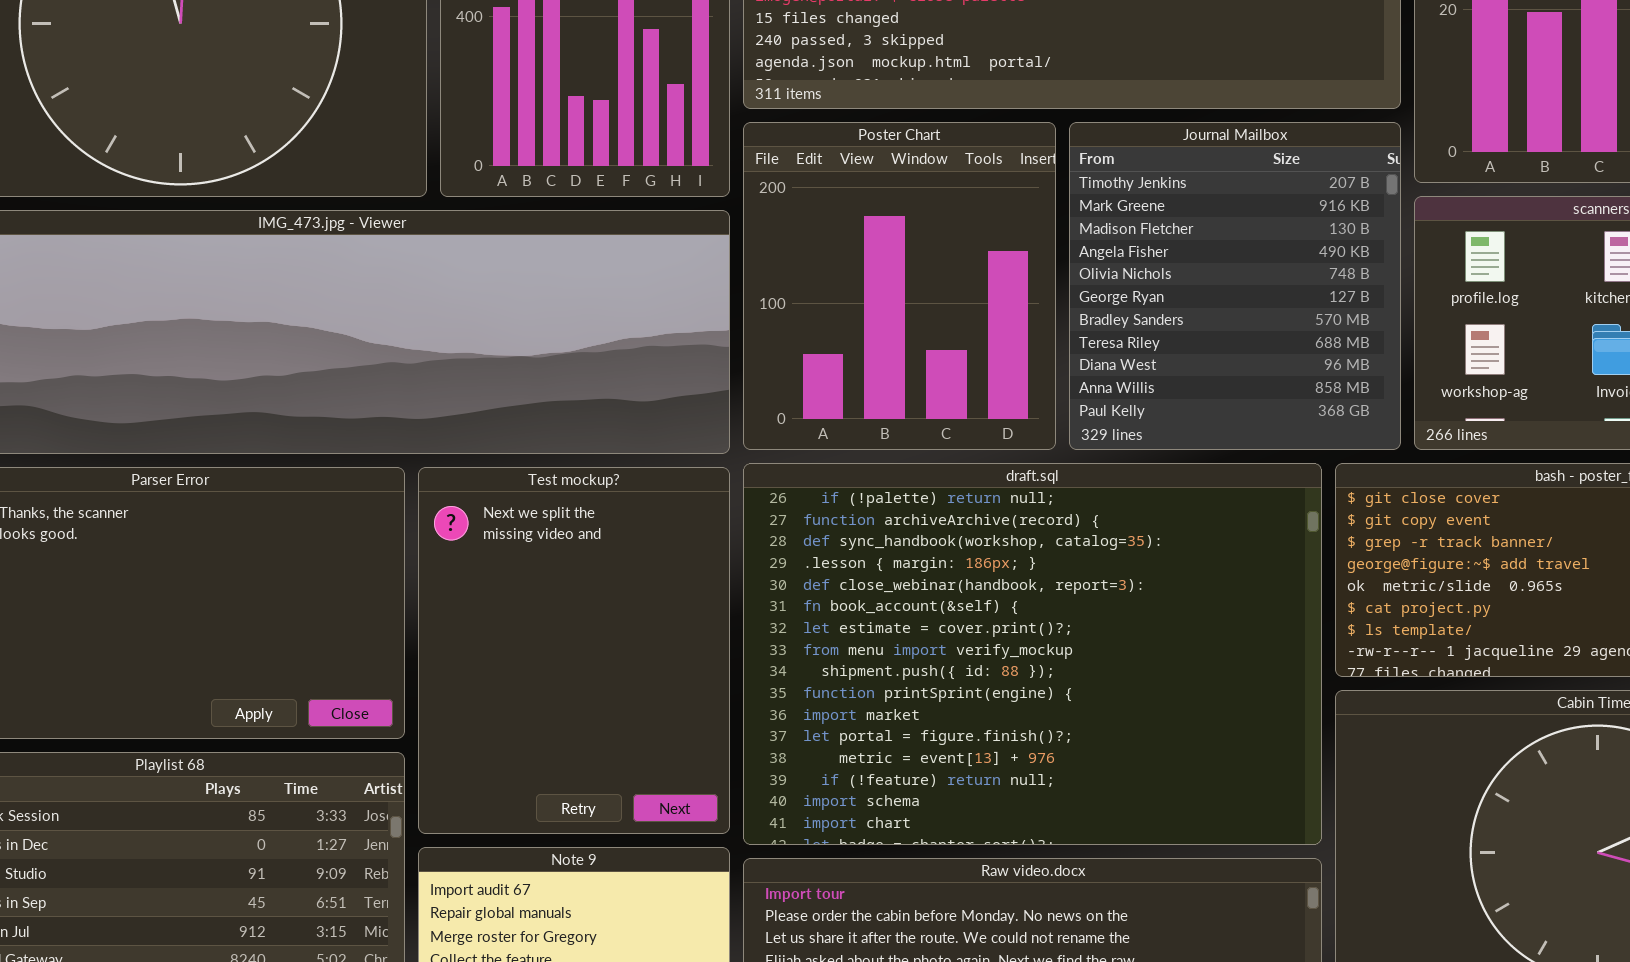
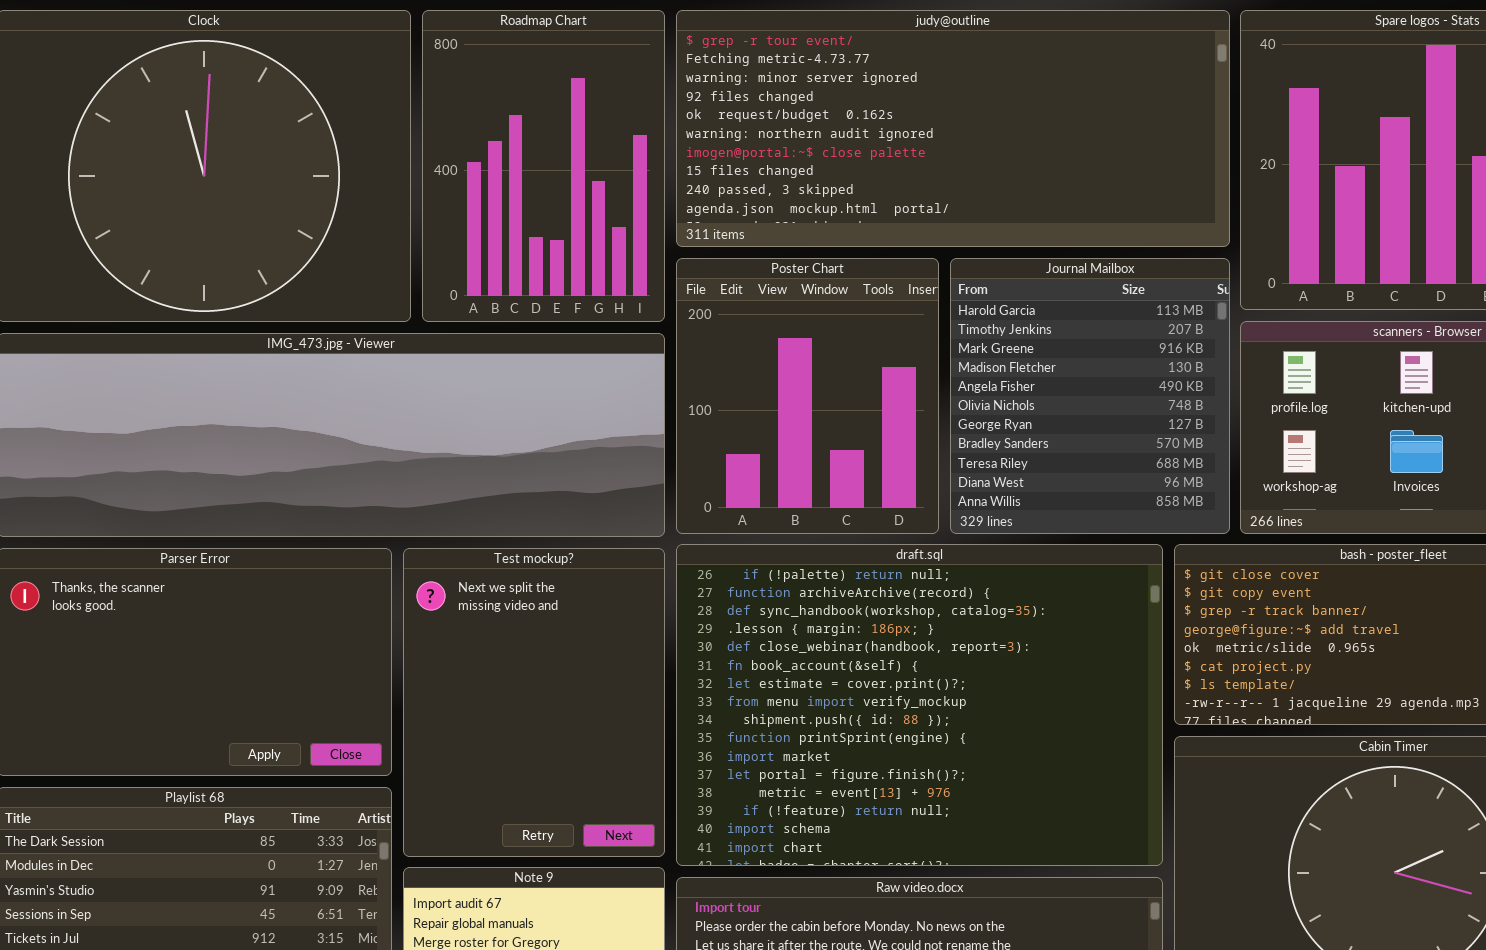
Journal Mailbox: [1069,122,1401,450] -> [950,258,1230,534], scrolled up 1 row

